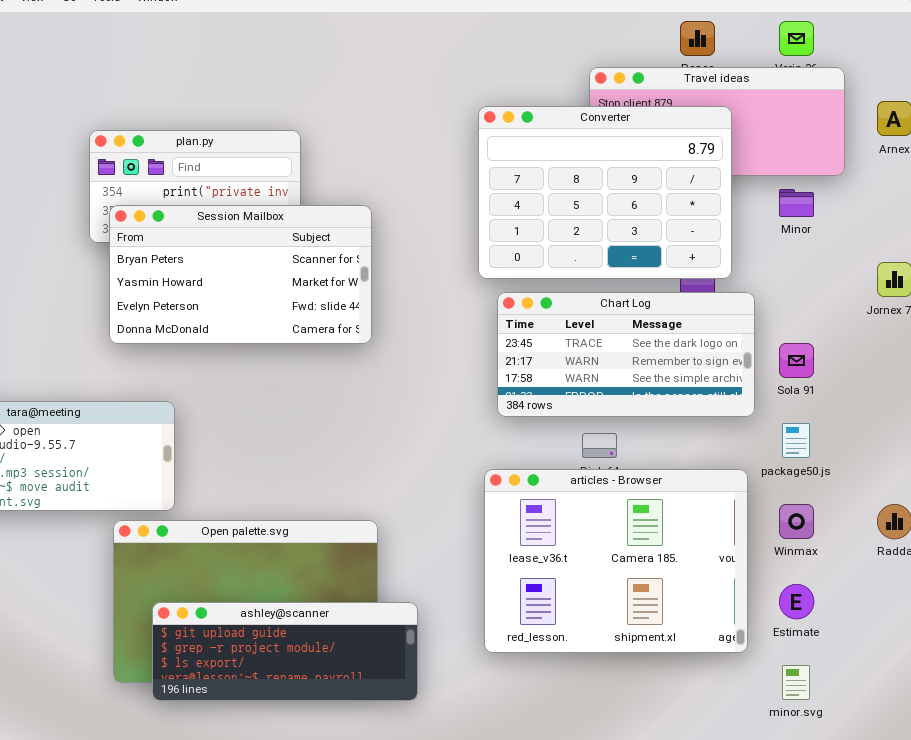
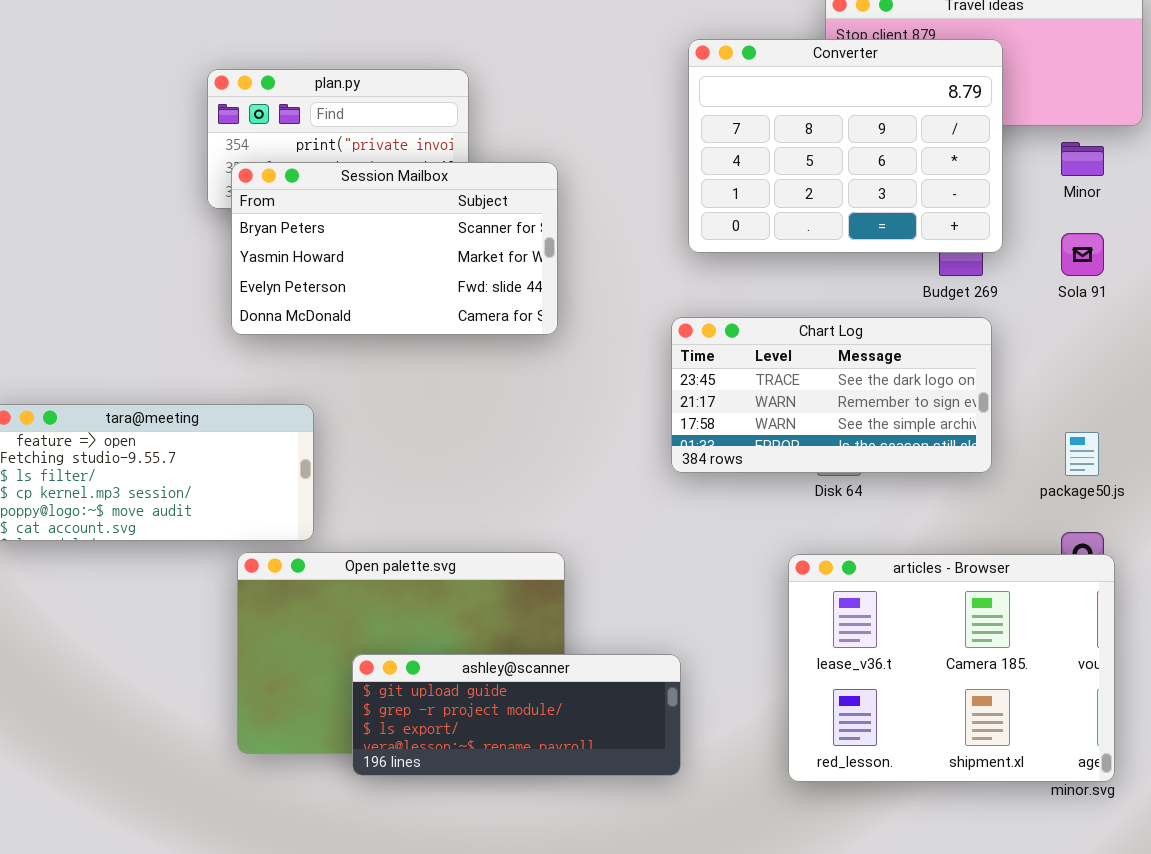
Chart Log: [497,292,755,417] -> [671,317,992,473], moved
Sola 91: [779,343,814,378] -> [1061,233,1104,276], moved
articles - Browser: [484,469,748,653] -> [788,554,1115,782], moved
ashley@scanner: [152,602,418,701] -> [352,654,681,776], moved

